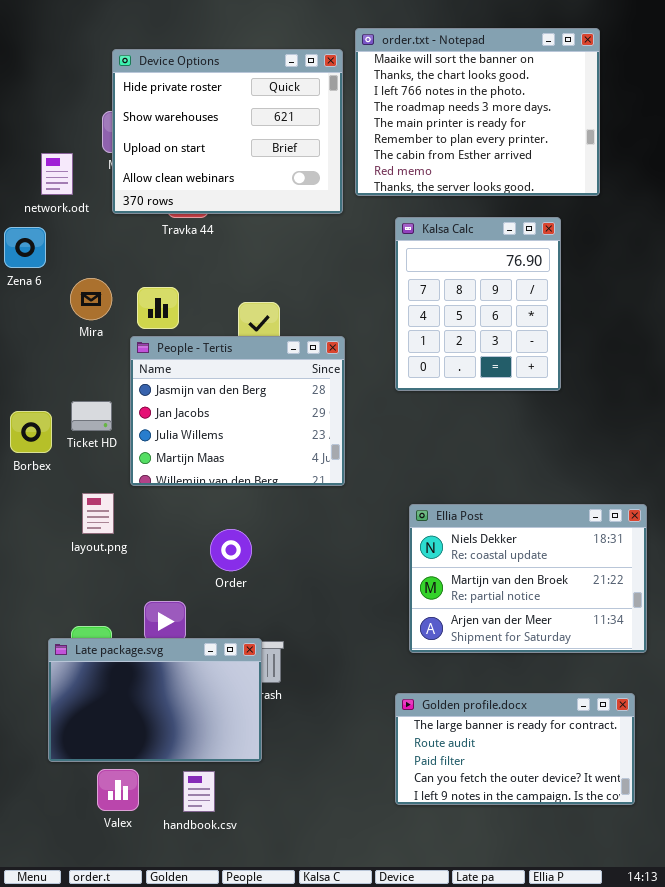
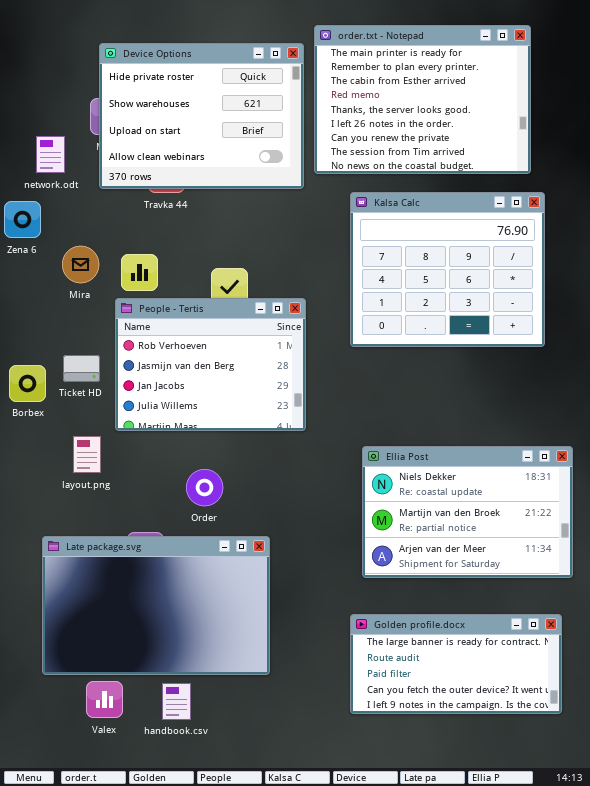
order.txt - Notepad: [355,28,600,196] -> [314,25,531,174], scrolled down 4 rows
Kalsa Calc: [395,217,561,391] -> [350,192,545,347], resized
People - Tertis: [130,336,345,486] -> [115,298,306,431], scrolled up 1 row
Late package.svg: [48,638,262,762] -> [42,536,270,675], resized

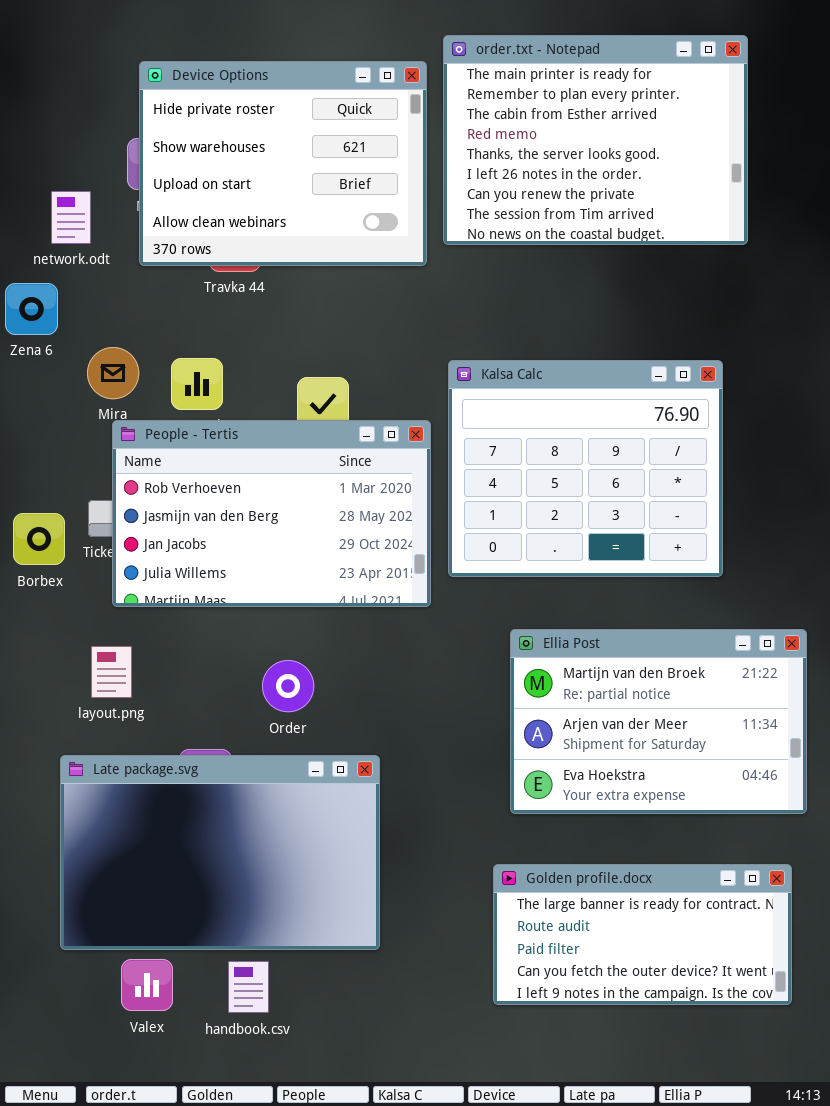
Kalsa Calc: [350,192,545,347] -> [448,360,723,577], moved
People - Tertis: [115,298,306,431] -> [112,420,431,607], resized
layout.png: [73,436,101,473] -> [91,646,132,698], moved
Ellia Post: [362,446,573,578] -> [510,629,807,814], scrolled down 1 row

